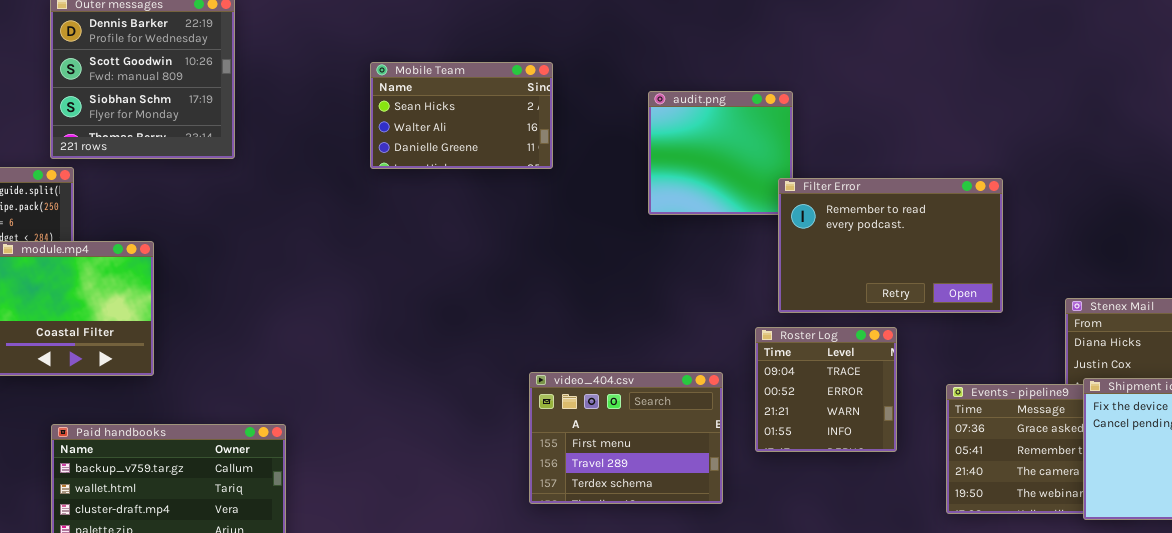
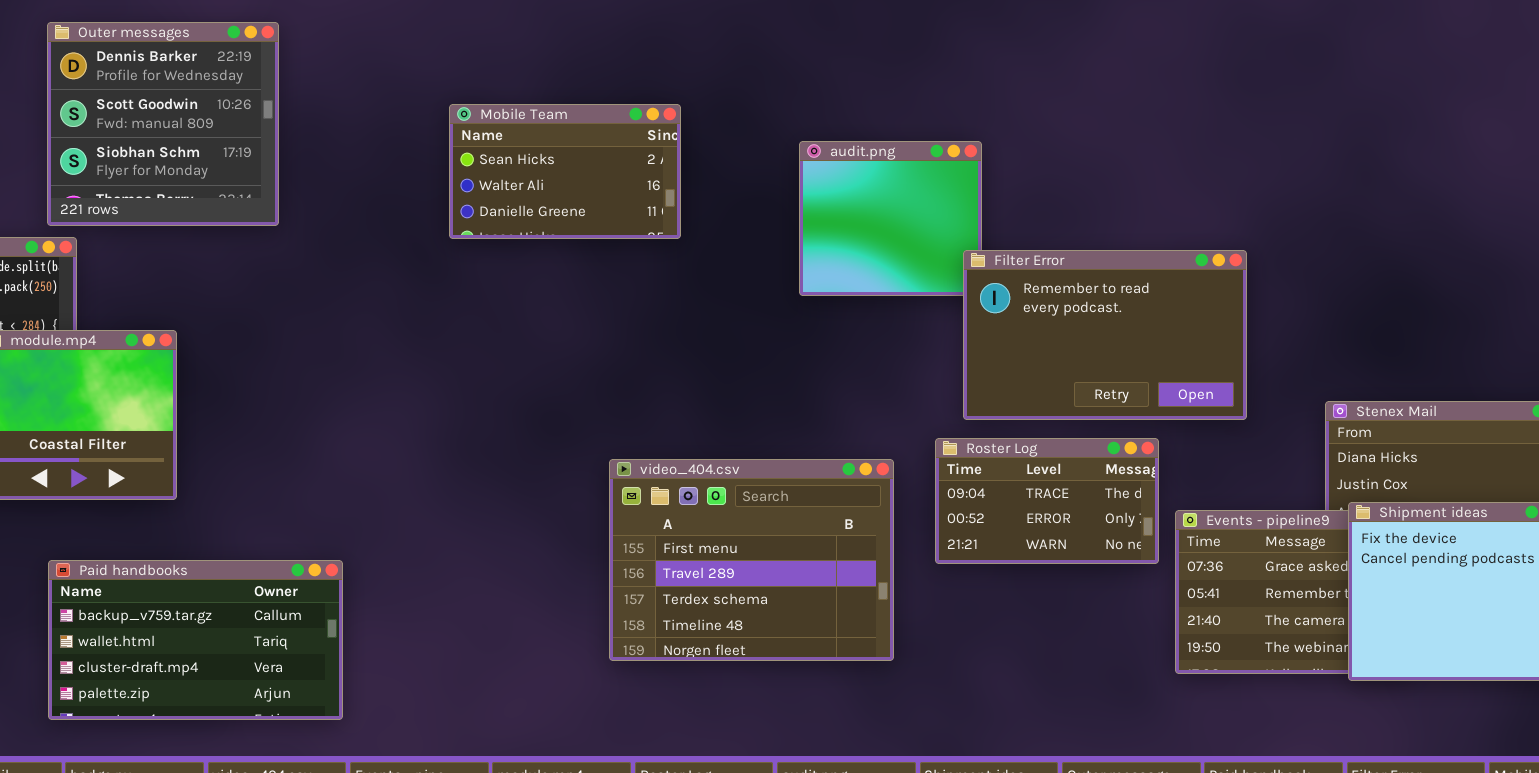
Roster Log: [755,327,897,452] -> [935,438,1159,564], resized
video_404.csv: [529,372,723,504] -> [609,459,894,661], resized

